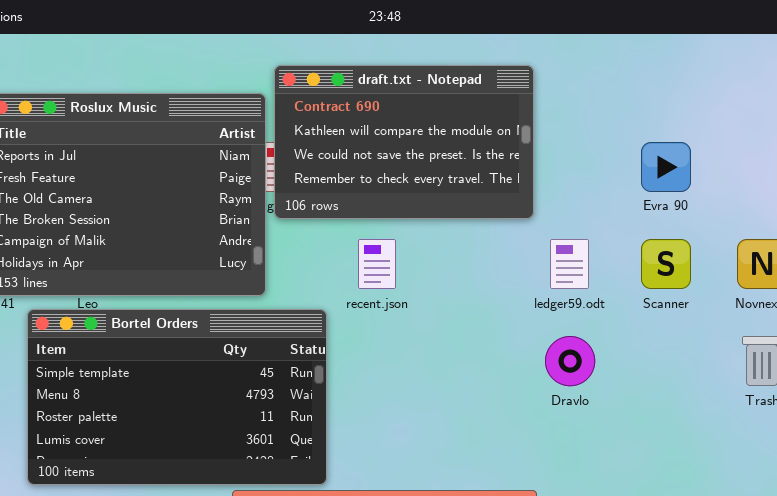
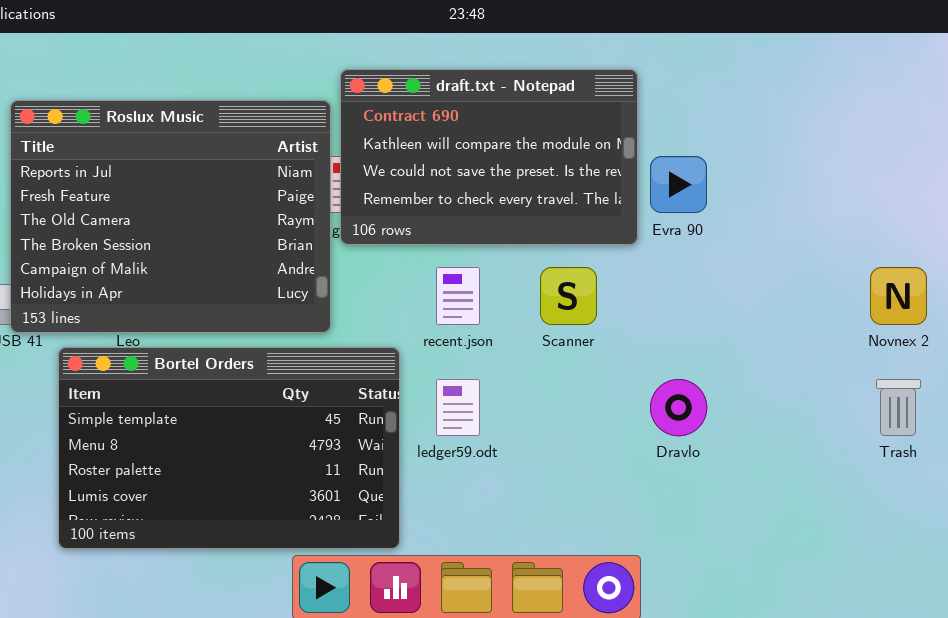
Evra 90: [641,142,691,192] -> [650,156,707,213], moved
ledger59.odt: [550,239,589,289] -> [436,379,480,436], moved
Scanner: [641,239,691,289] -> [540,267,597,325], moved

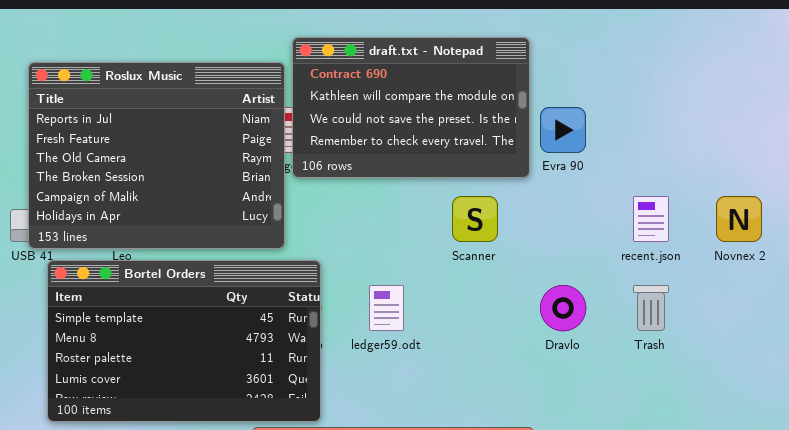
recent.json: [436,267,480,325] -> [633,196,669,242], moved
Bortel Orders: [58,347,400,549] -> [47,260,321,422], moved
Trash: [876,379,921,436] -> [633,285,669,331], moved

